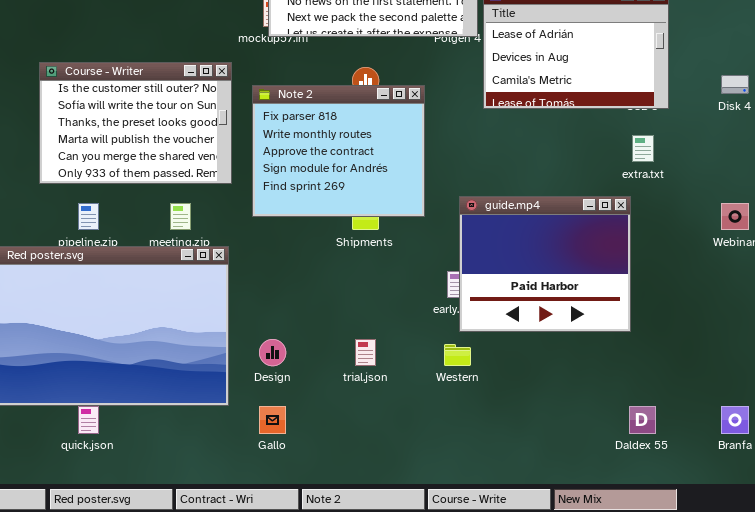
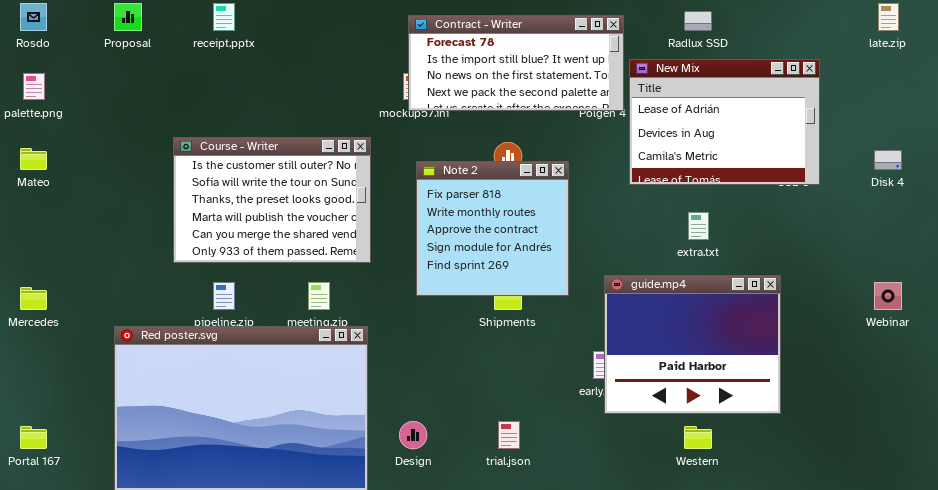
Note 2: [252,85,425,217] -> [416,161,569,296], resized
extra.txt: [632,135,654,162] -> [688,212,709,240], moved
Western: [444,344,471,366] -> [684,426,712,449], moved

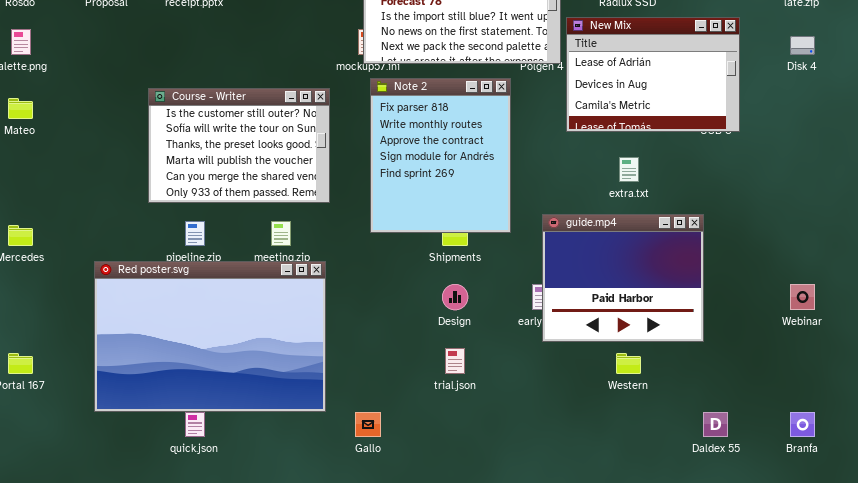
Disk 4: [874,150,902,170] -> [790,36,815,55], moved
Note 2: [416,161,569,296] -> [370,78,511,233], resized
Webinar: [874,282,902,310] -> [790,284,815,310], moved
Design: [399,421,427,449] -> [442,284,468,310], moved

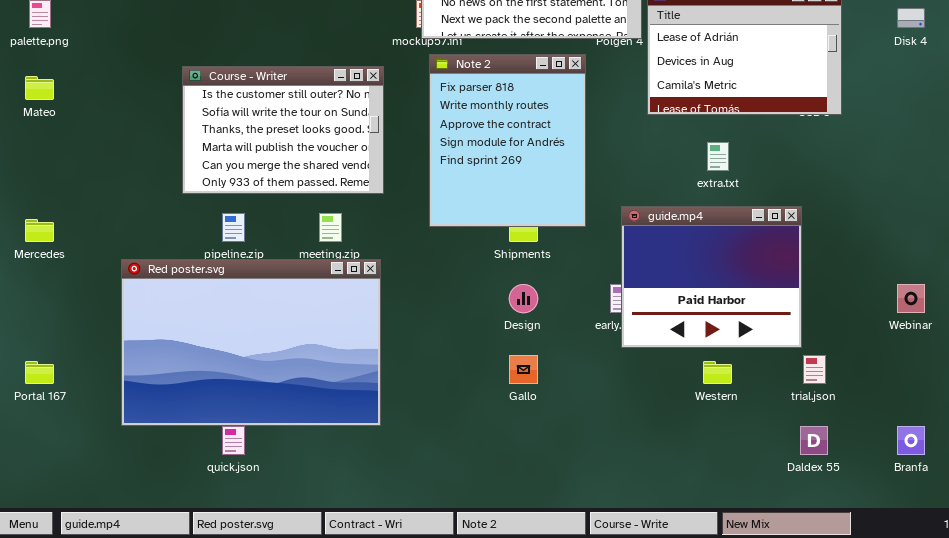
trial.json: [445,348,465,374] -> [803,355,826,384], moved
Gallo: [355,412,381,437] -> [509,355,538,384], moved

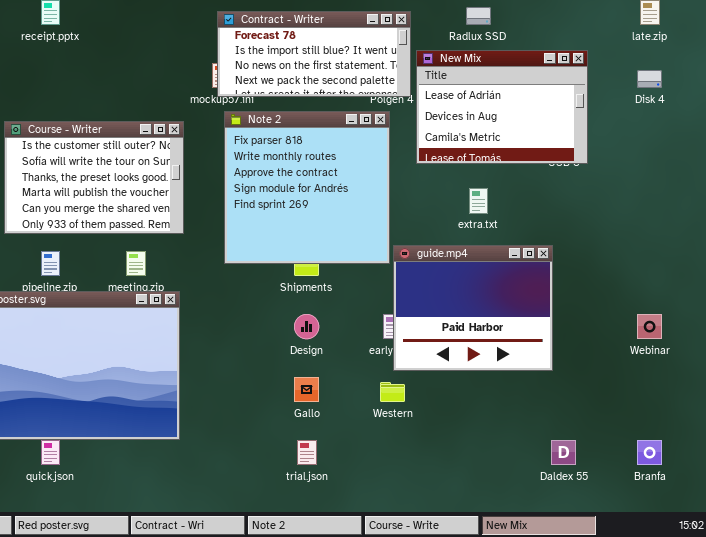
Note 2: [429,54,586,227] -> [224,111,390,264], resized
trial.json: [803,355,826,384] -> [297,440,317,465], moved
Western: [703,361,732,384] -> [380,382,405,402], moved

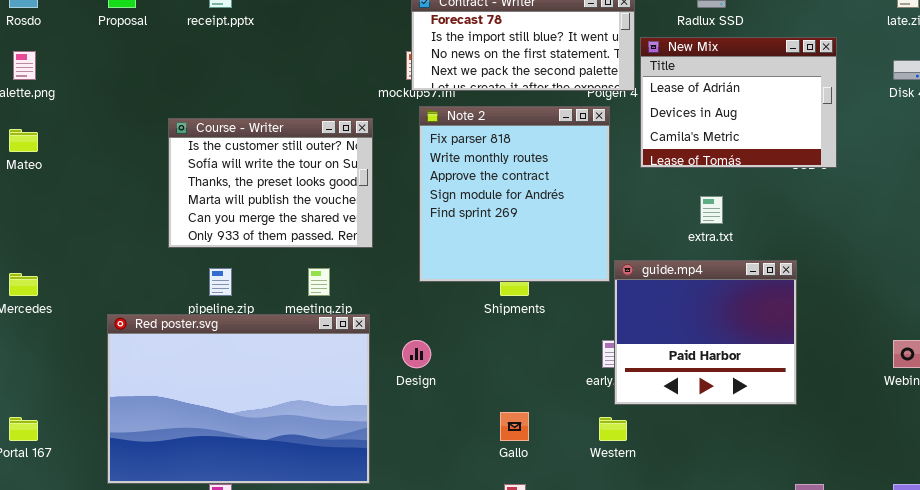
Design: [294,314,319,339] -> [402,340,431,368], moved

